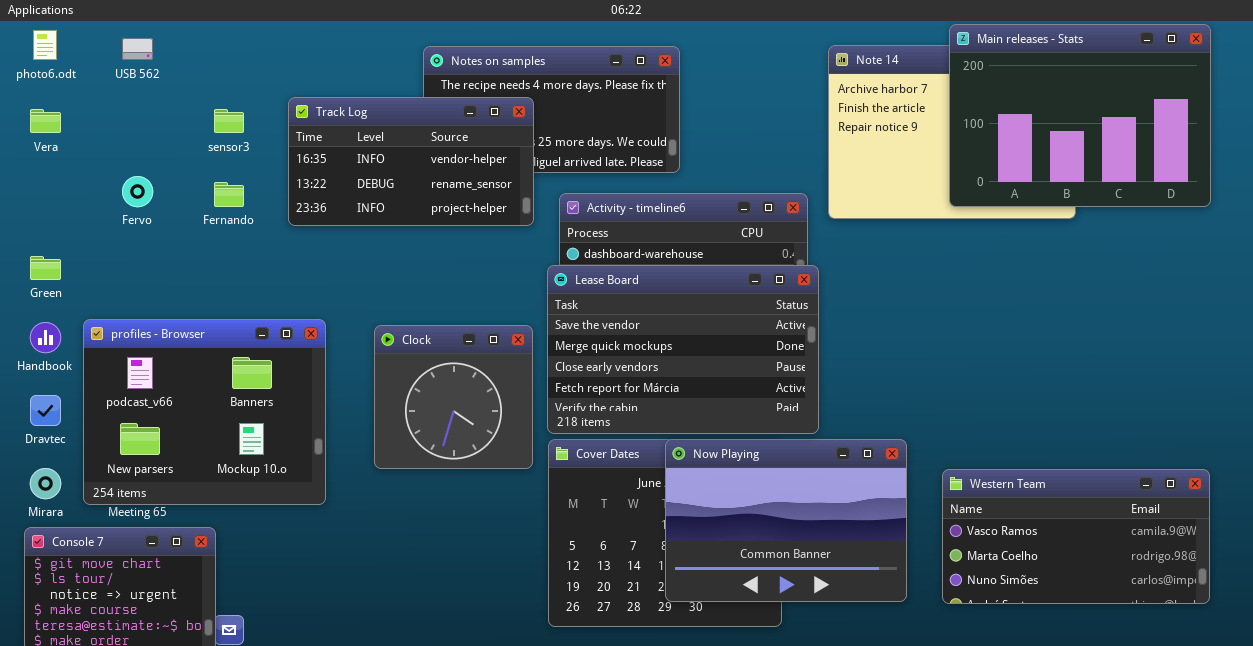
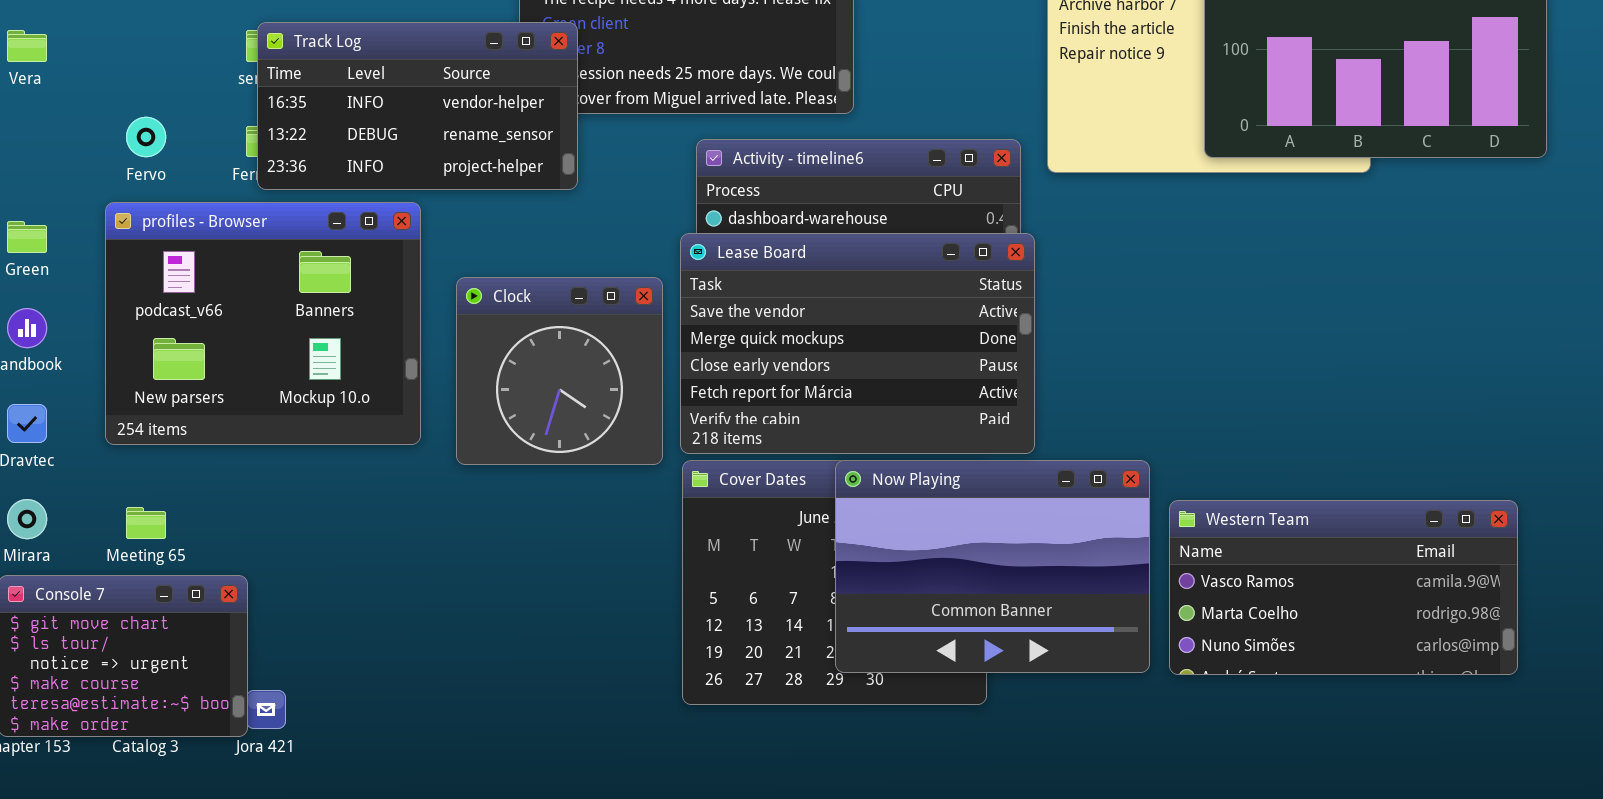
Track Log: [288,97,534,226] -> [257,22,578,190], moved
profiles - Browser: [83,319,326,505] -> [105,202,421,445], moved
Clock: [374,325,533,469] -> [456,277,663,465], moved
Western Team: [942,469,1210,604] -> [1169,500,1518,675], moved

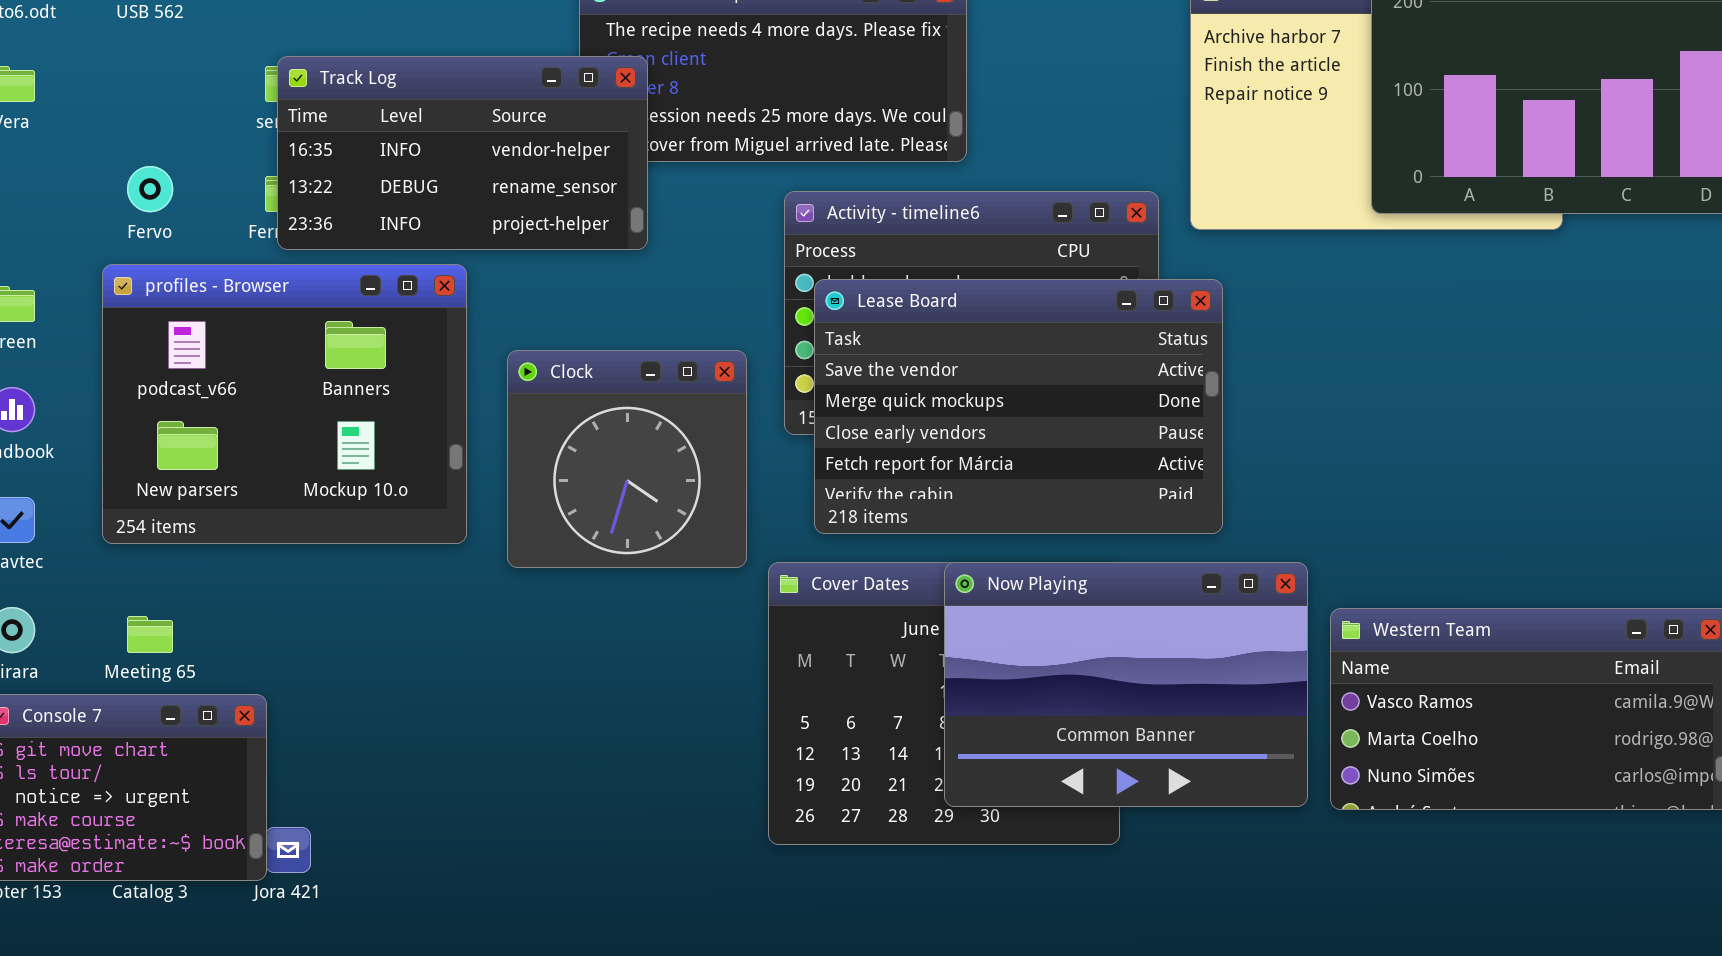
Lease Board: [680,233,1035,454] -> [814,279,1223,534], moved

